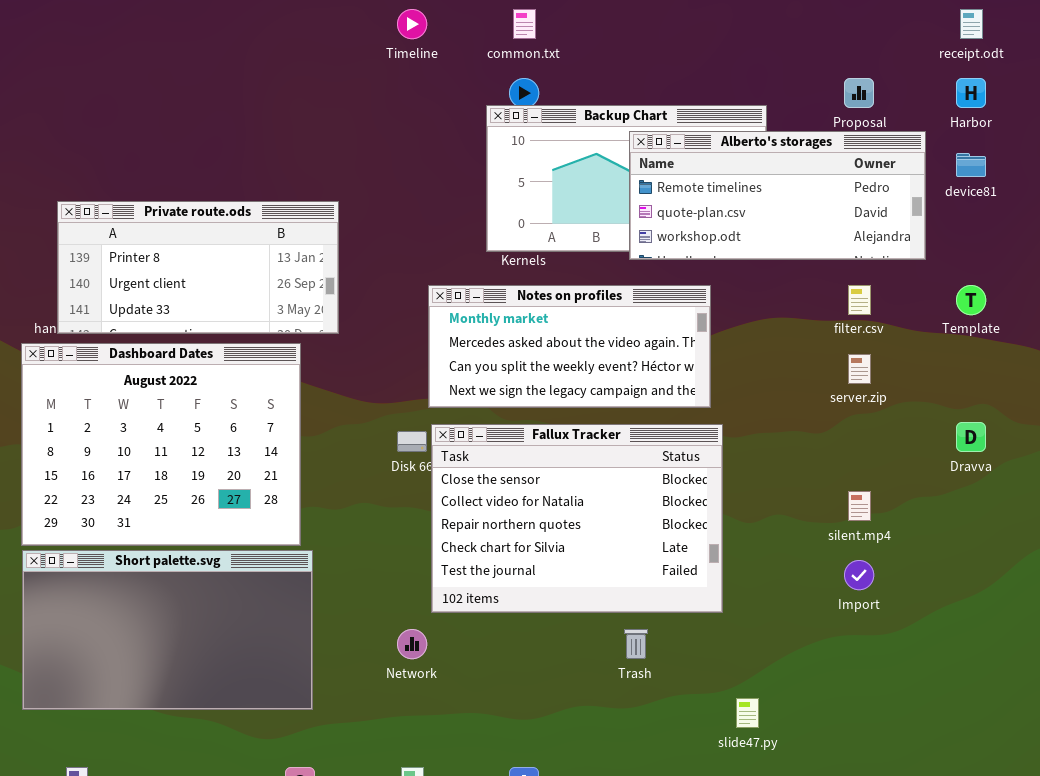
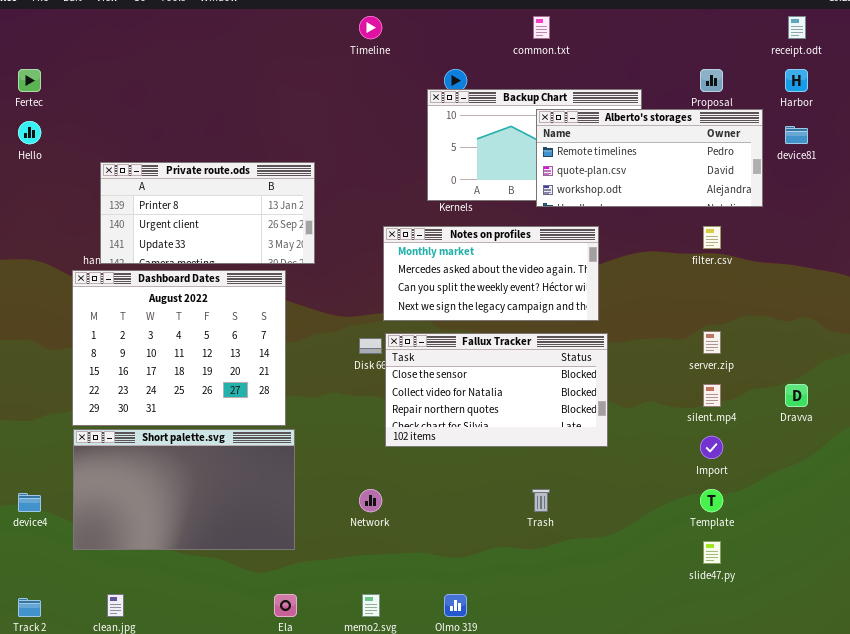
common.txt: [513,9,536,39] -> [533,16,550,39], moved
Template: [956,285,986,315] -> [700,489,723,512], moved
server.zip: [848,354,871,384] -> [703,331,721,354], moved
Dravva: [956,422,986,452] -> [785,384,808,407], moved
Fallux Tracker: [431,424,723,613] -> [385,333,608,447], resized
slide47.py: [736,698,759,728] -> [703,541,721,564], moved

